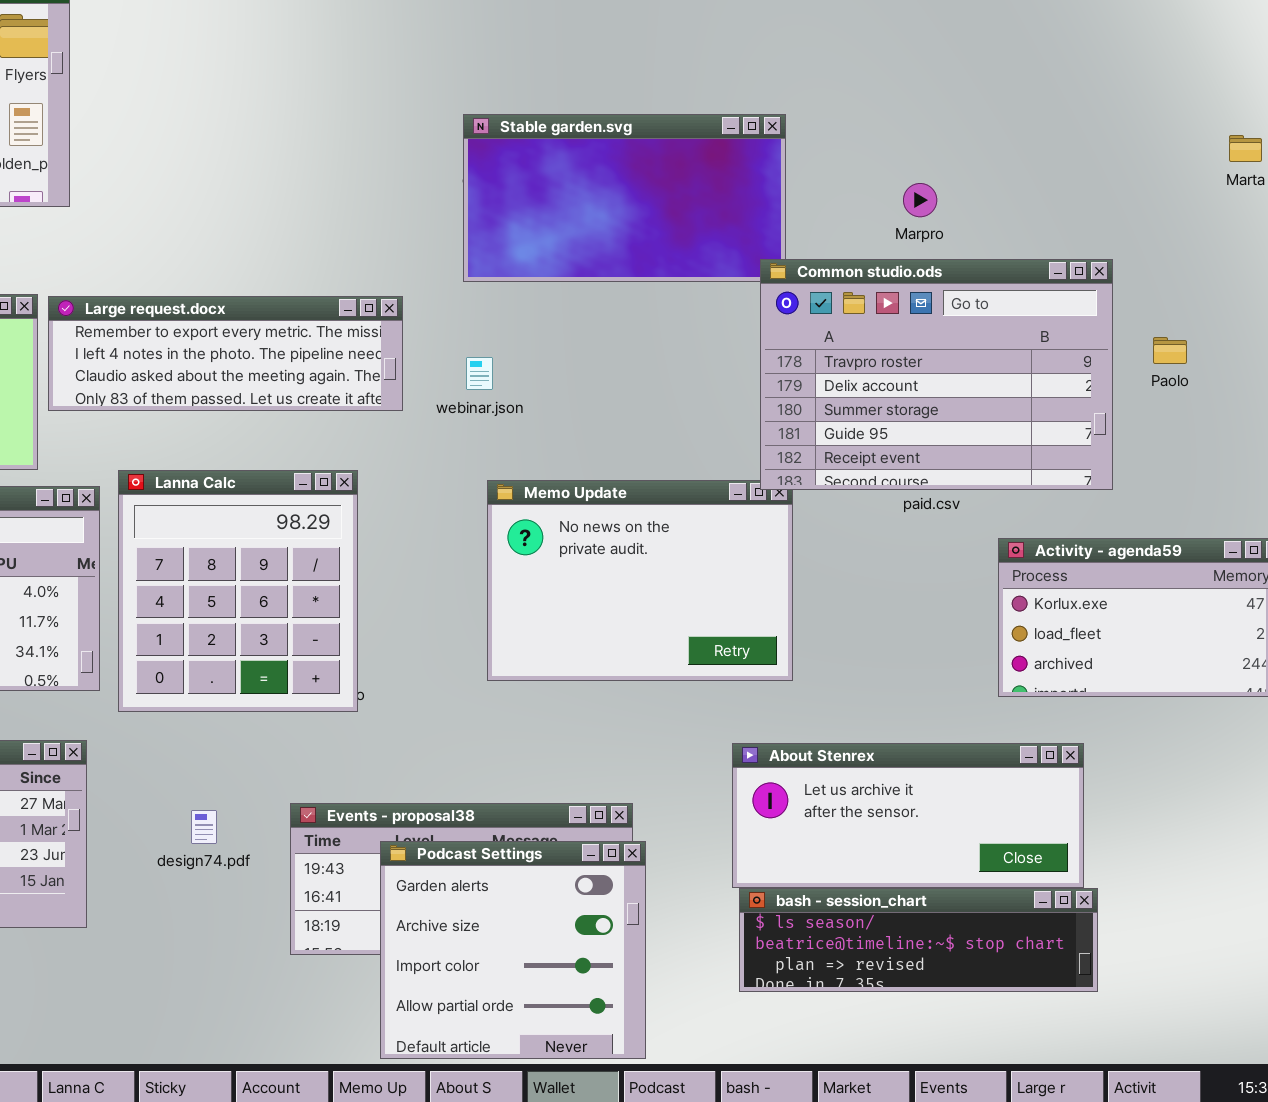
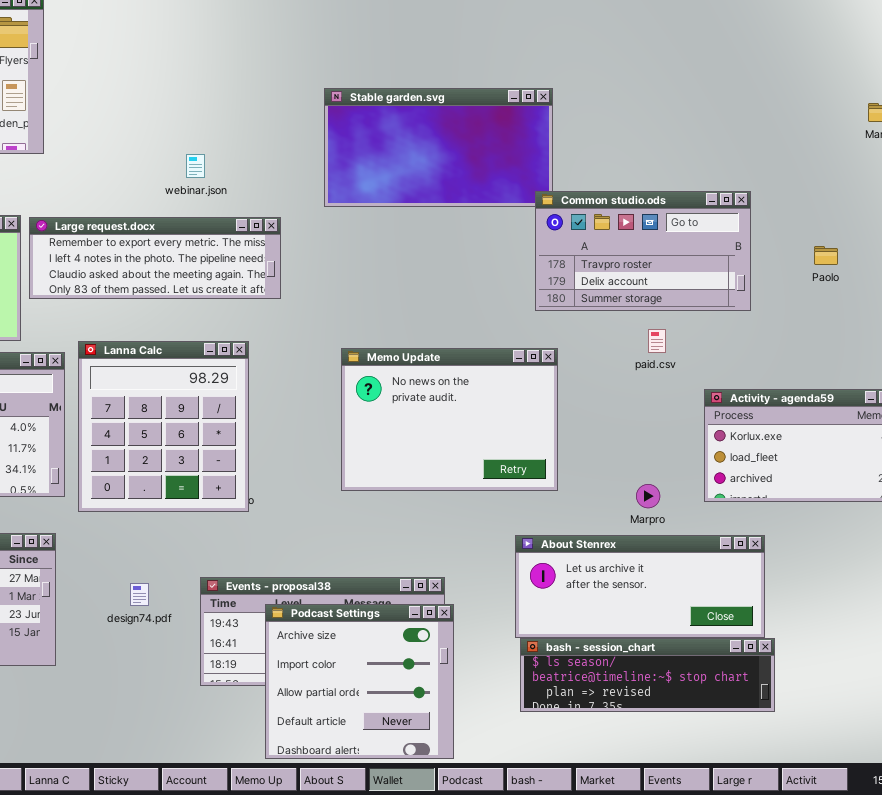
Marpro: [903,183,937,217] -> [636,484,660,508], moved
Common studio.ods: [760,259,1113,490] -> [535,191,751,311], resized
webinar.json: [466,357,493,390] -> [186,154,205,178], moved
Podcast Settings: [380,841,646,1059] -> [265,604,454,759], scrolled down 1 row

